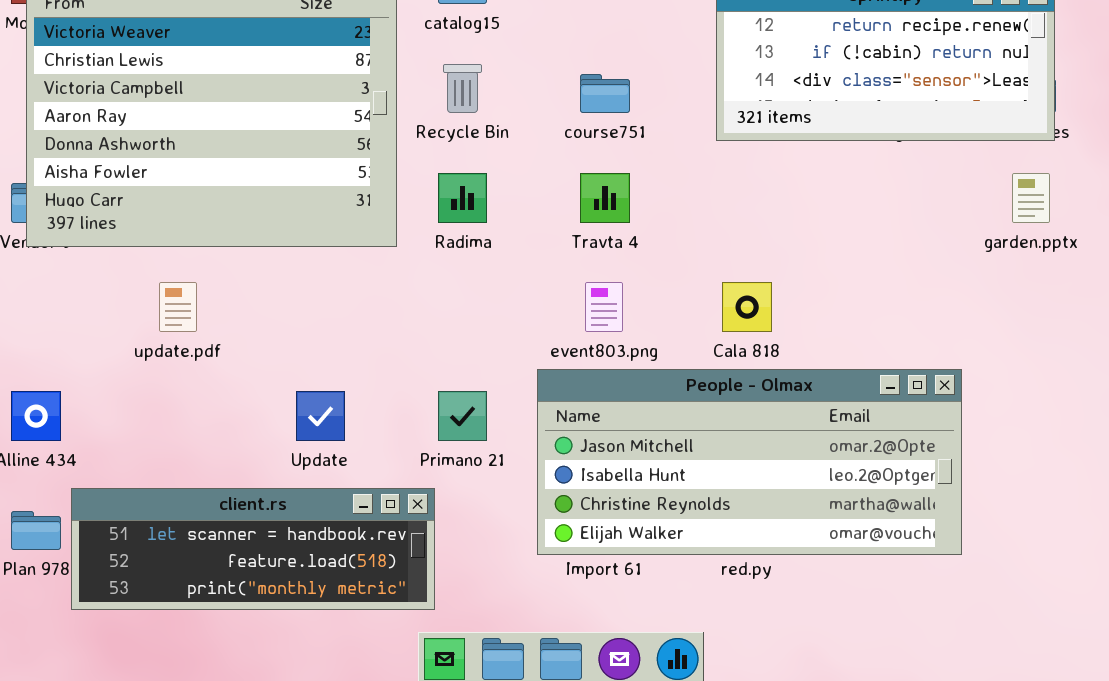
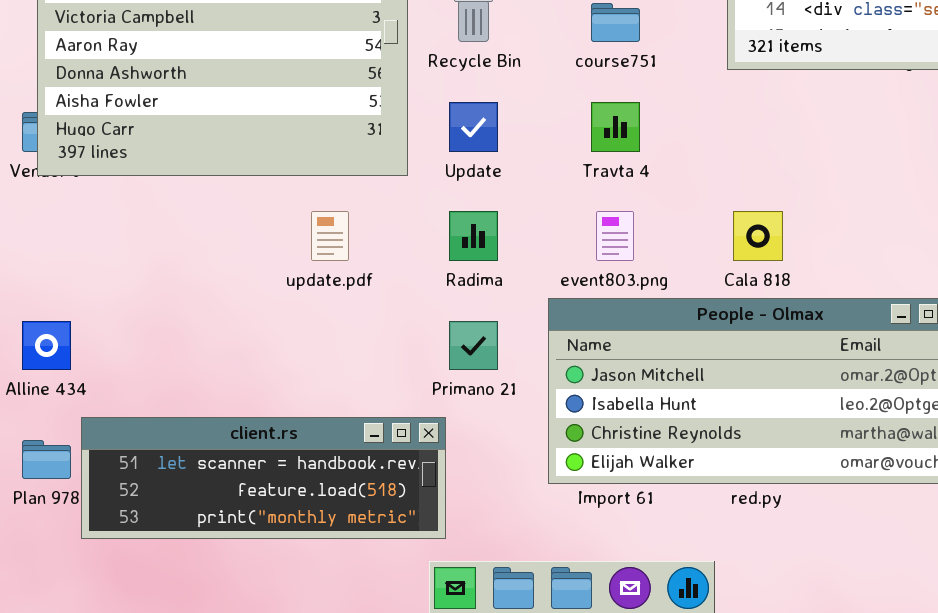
Radima: [438,173,487,223] -> [449,211,498,261], moved
update.pdf: [159,282,197,332] -> [311,211,349,261], moved
Update: [296,391,345,441] -> [449,102,498,152], moved

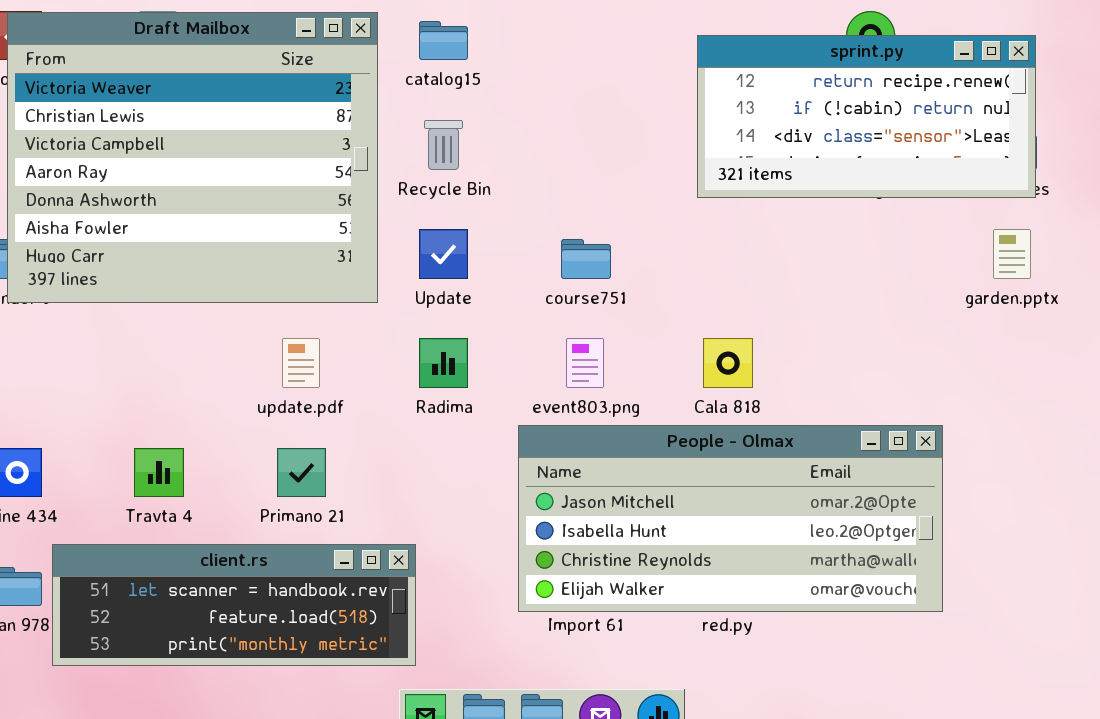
course751: [591,3,640,42] -> [561,239,611,279], moved
Travta 4: [591,102,640,152] -> [134,448,184,497], moved
Primano 21: [449,321,498,370] -> [277,448,326,497], moved

